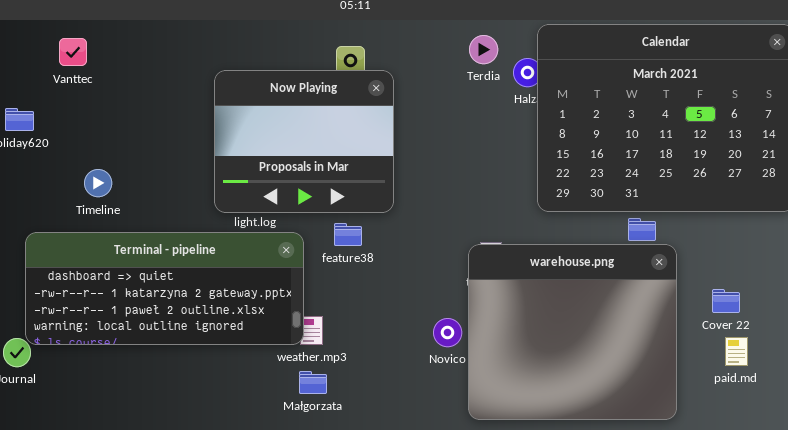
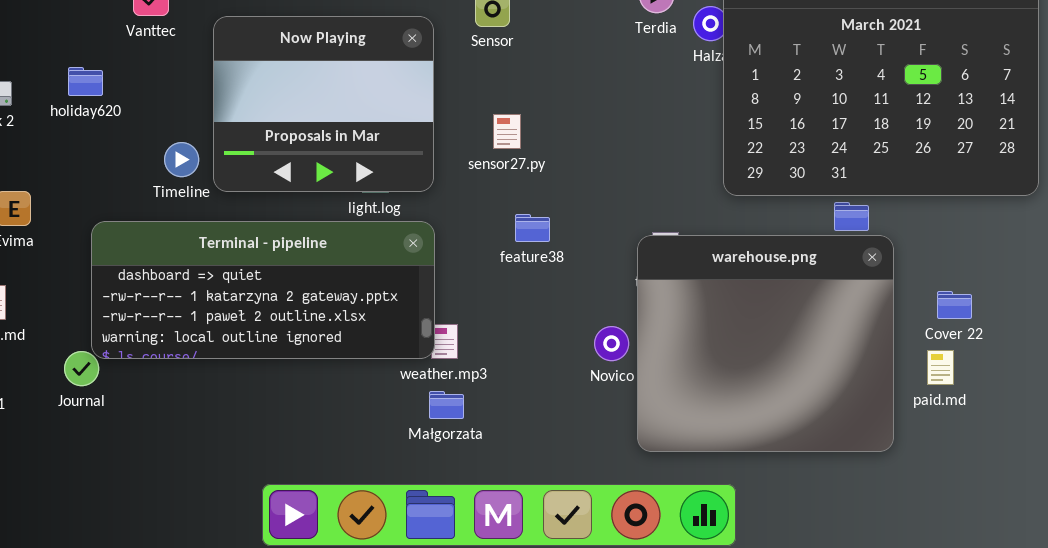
Now Playing: [214,70,394,213] -> [213,16,434,192], moved
feature38: [334,223,362,246] -> [515,214,550,242], moved
paid.md: [725,337,748,366] -> [927,350,954,385], moved

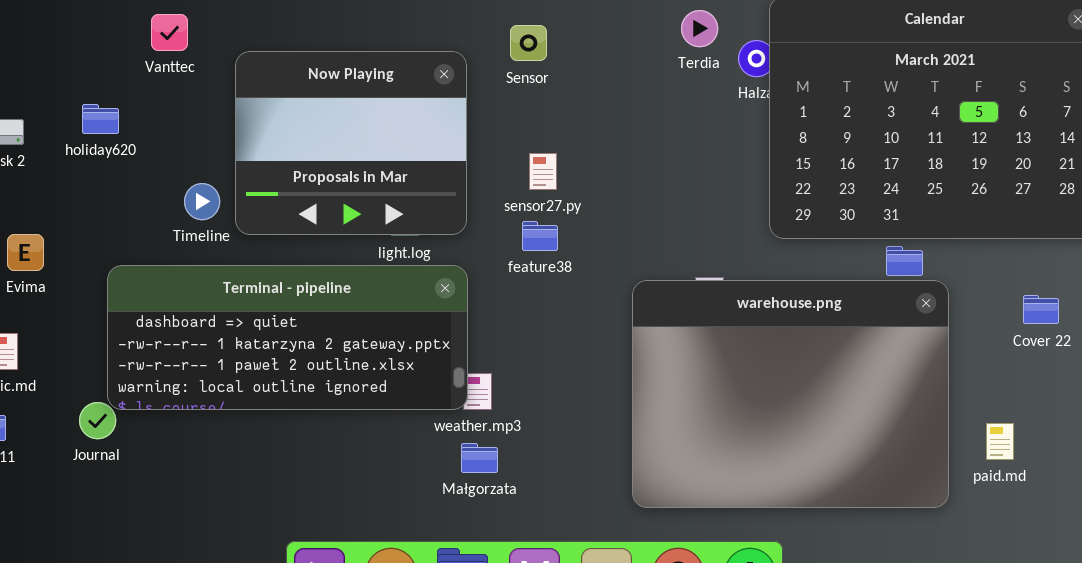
feature38: [515,214,550,242] -> [522,221,558,251], moved
warehouse.png: [637,235,894,452] -> [632,280,949,508], resized
Cover 22: [937,291,972,319] -> [1023,295,1059,324], moved
paid.md: [927,350,954,385] -> [986,423,1014,460], moved

